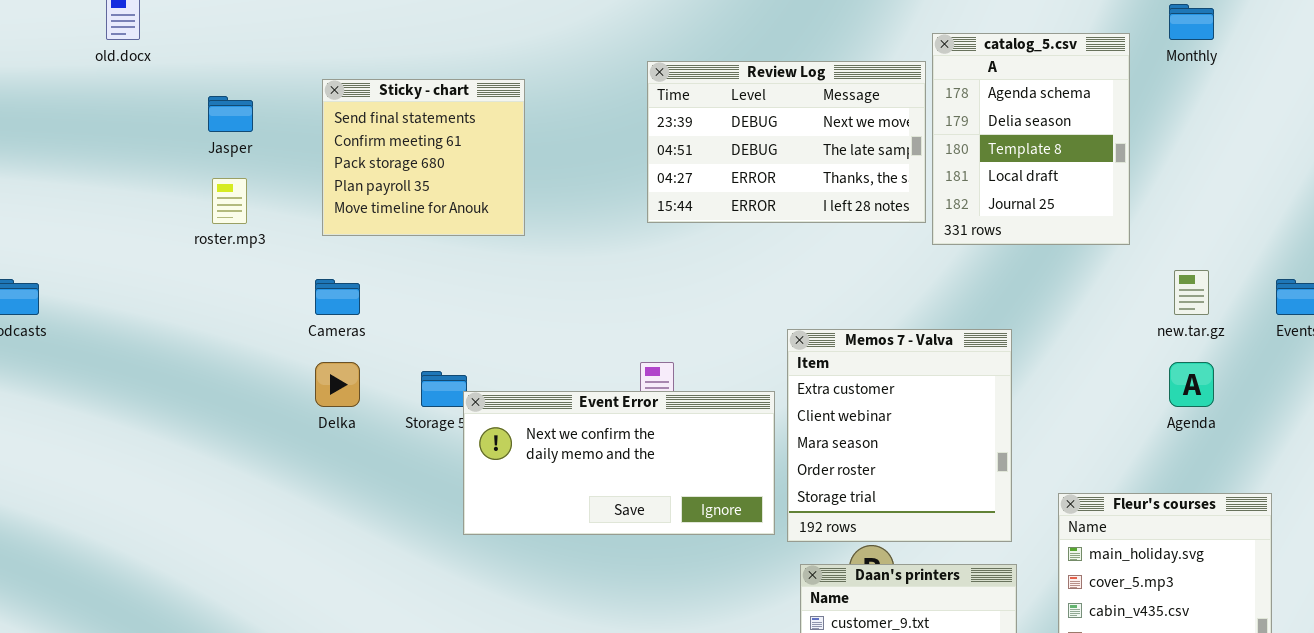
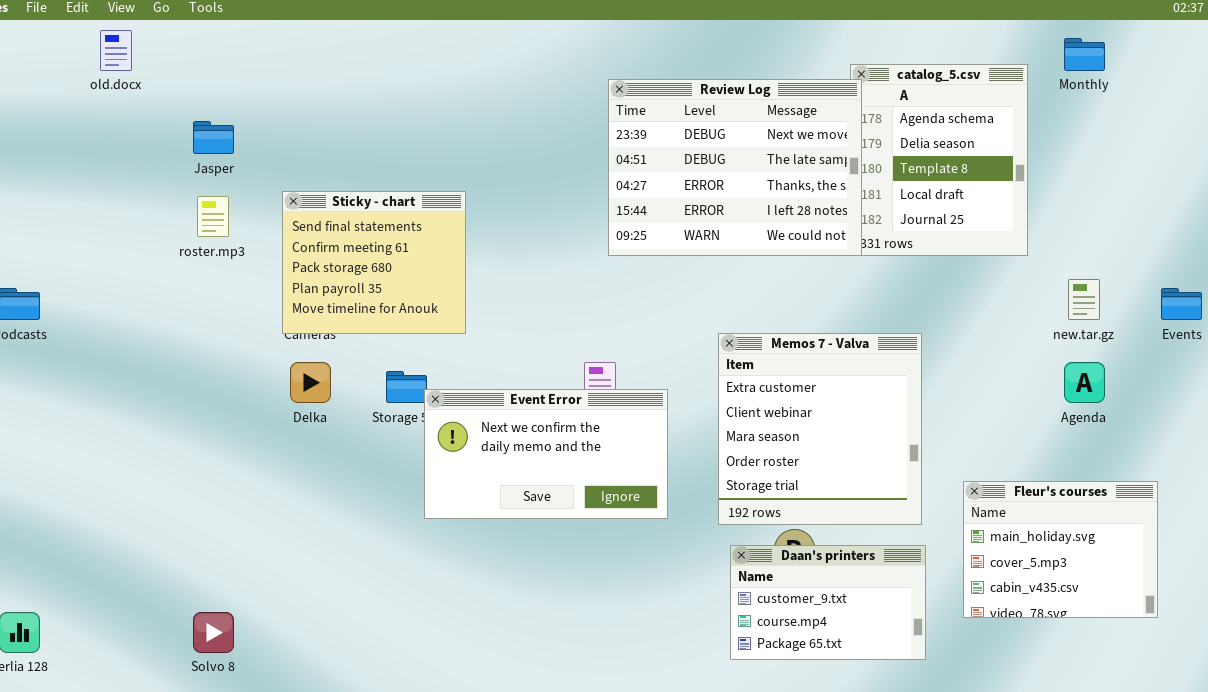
Review Log: [647,61,926,223] -> [608,79,862,256], moved, resized
Sticky - chart: [322,79,525,236] -> [282,191,466,334], moved
Event Error: [463,391,775,535] -> [424,389,668,519], resized

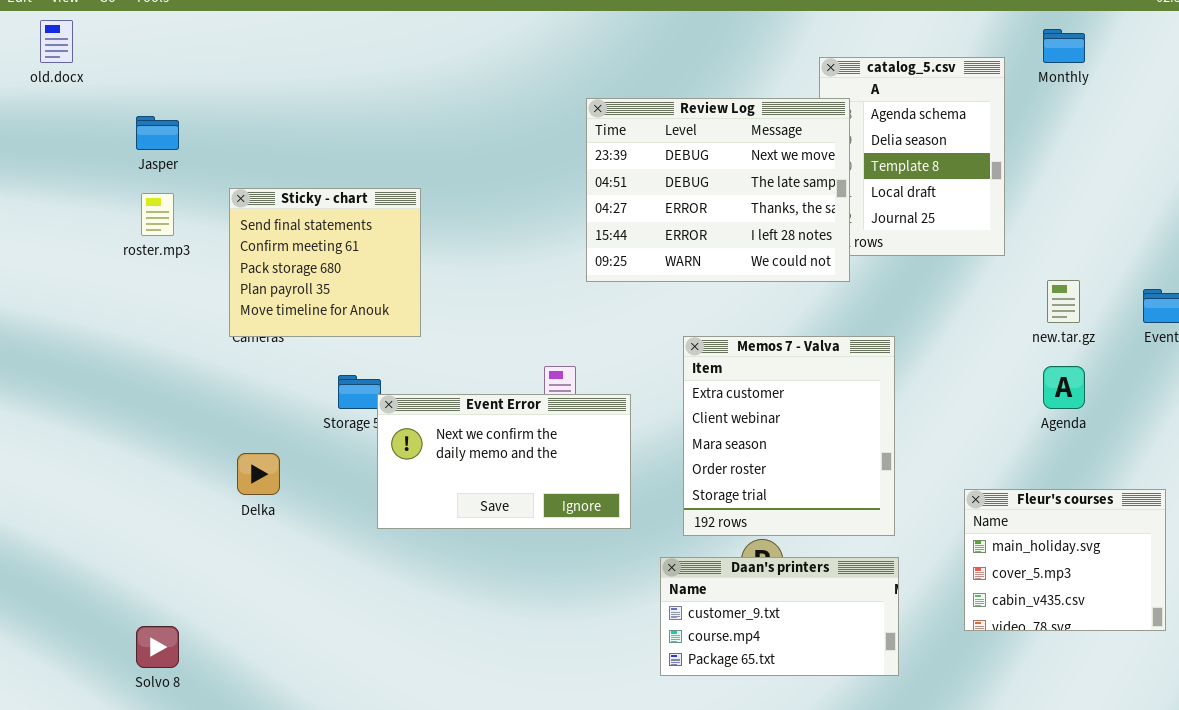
Review Log: [608,79,862,256] -> [586,98,850,282], moved
Delka: [290,362,331,403] -> [237,453,280,495], moved
Fleur's courses: [963,481,1158,618] -> [964,489,1166,631], moved
Daan's printers: [730,545,926,660] -> [660,557,899,676], resized

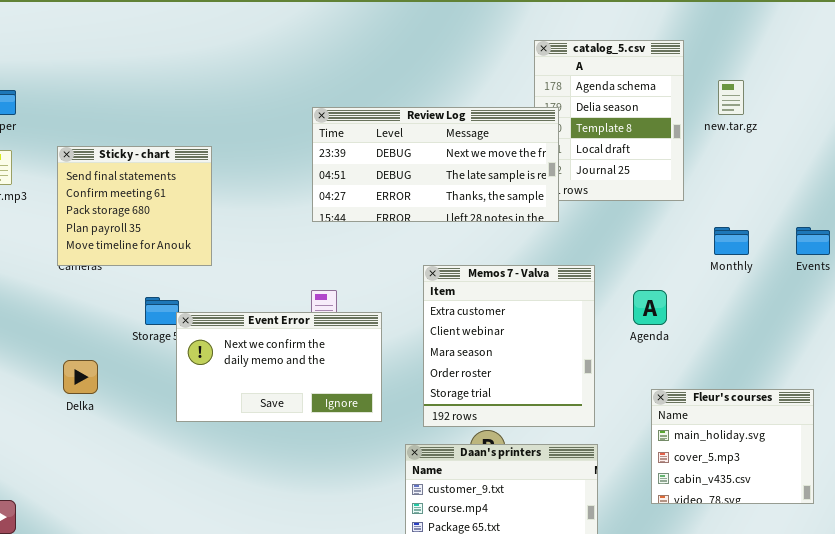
Monthly: [1043,29,1085,63] -> [714,227,749,255], moved
Review Log: [586,98,850,282] -> [312,107,559,222], resized
new.tar.gz: [1047,280,1080,323] -> [718,80,744,115], moved
Agenda: [1043,366,1085,409] -> [633,290,667,325], moved

